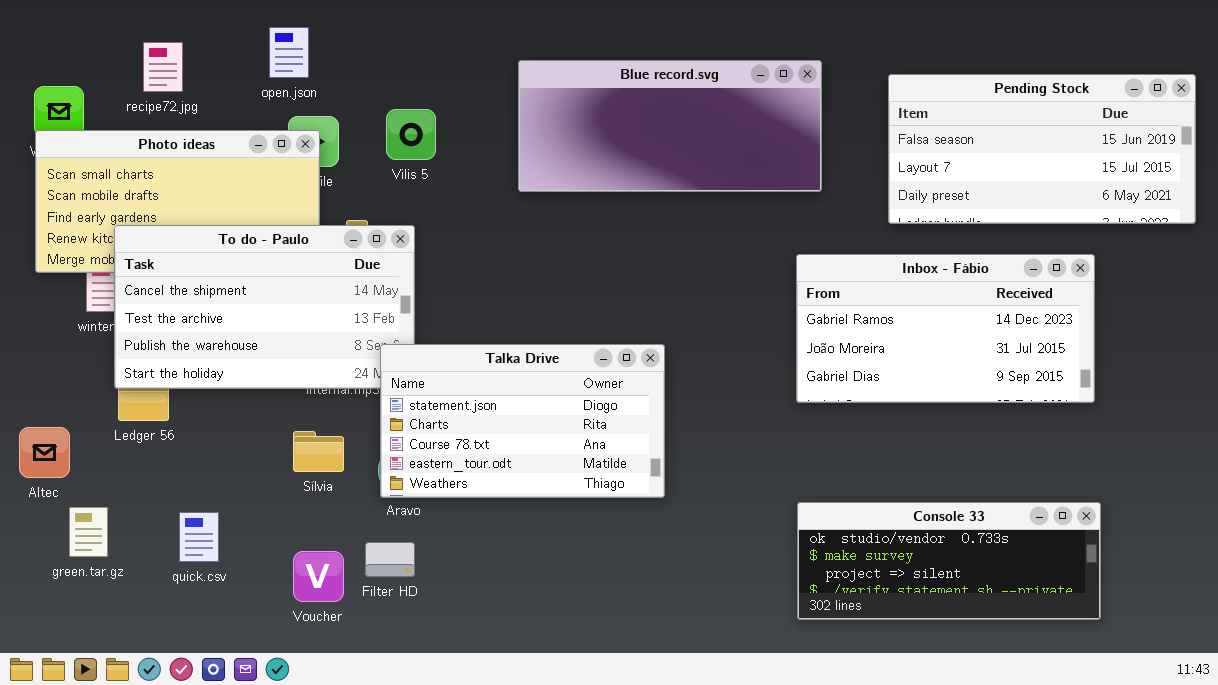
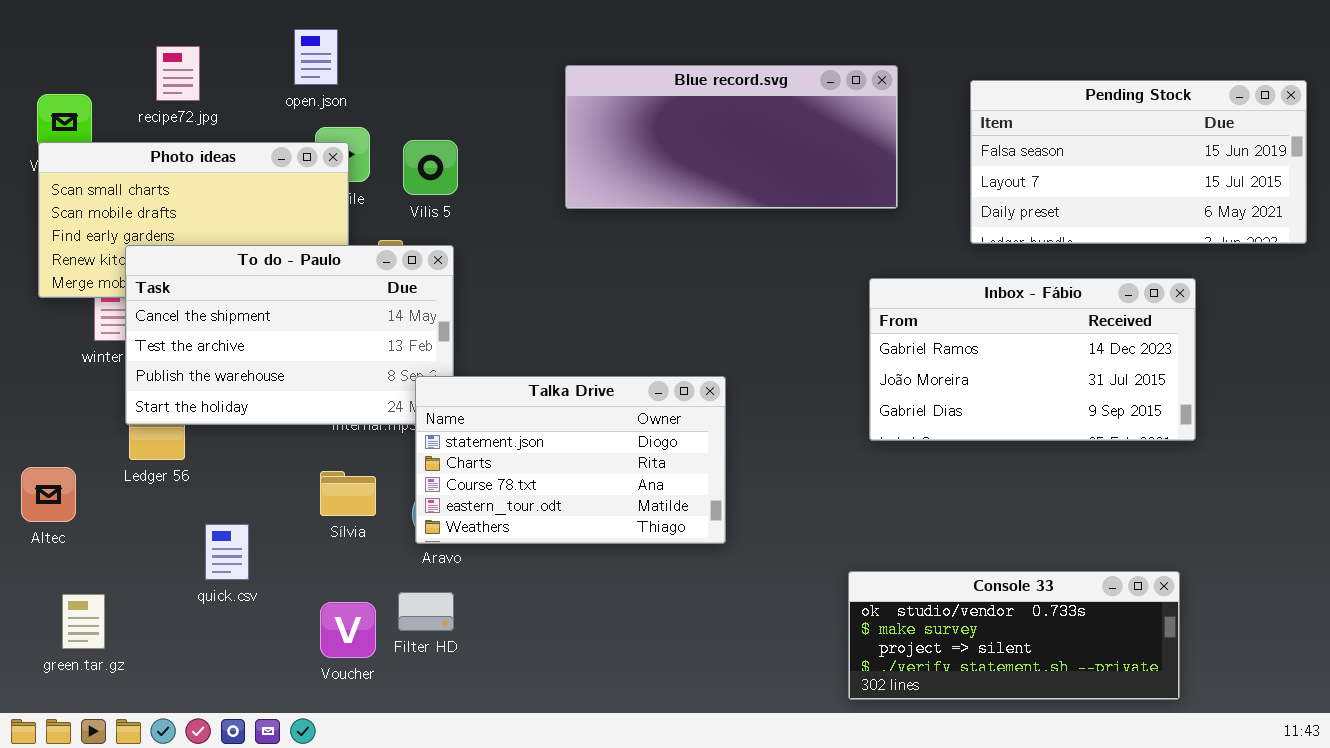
Vilis 5: [386,109,436,160] -> [403,140,458,195], moved
Console 33: [797,502,1101,620] -> [848,571,1180,700], moved
green.tar.gz: [69,507,108,557] -> [62,594,105,649], moved
quick.csv: [179,512,219,562] -> [205,524,249,580], moved

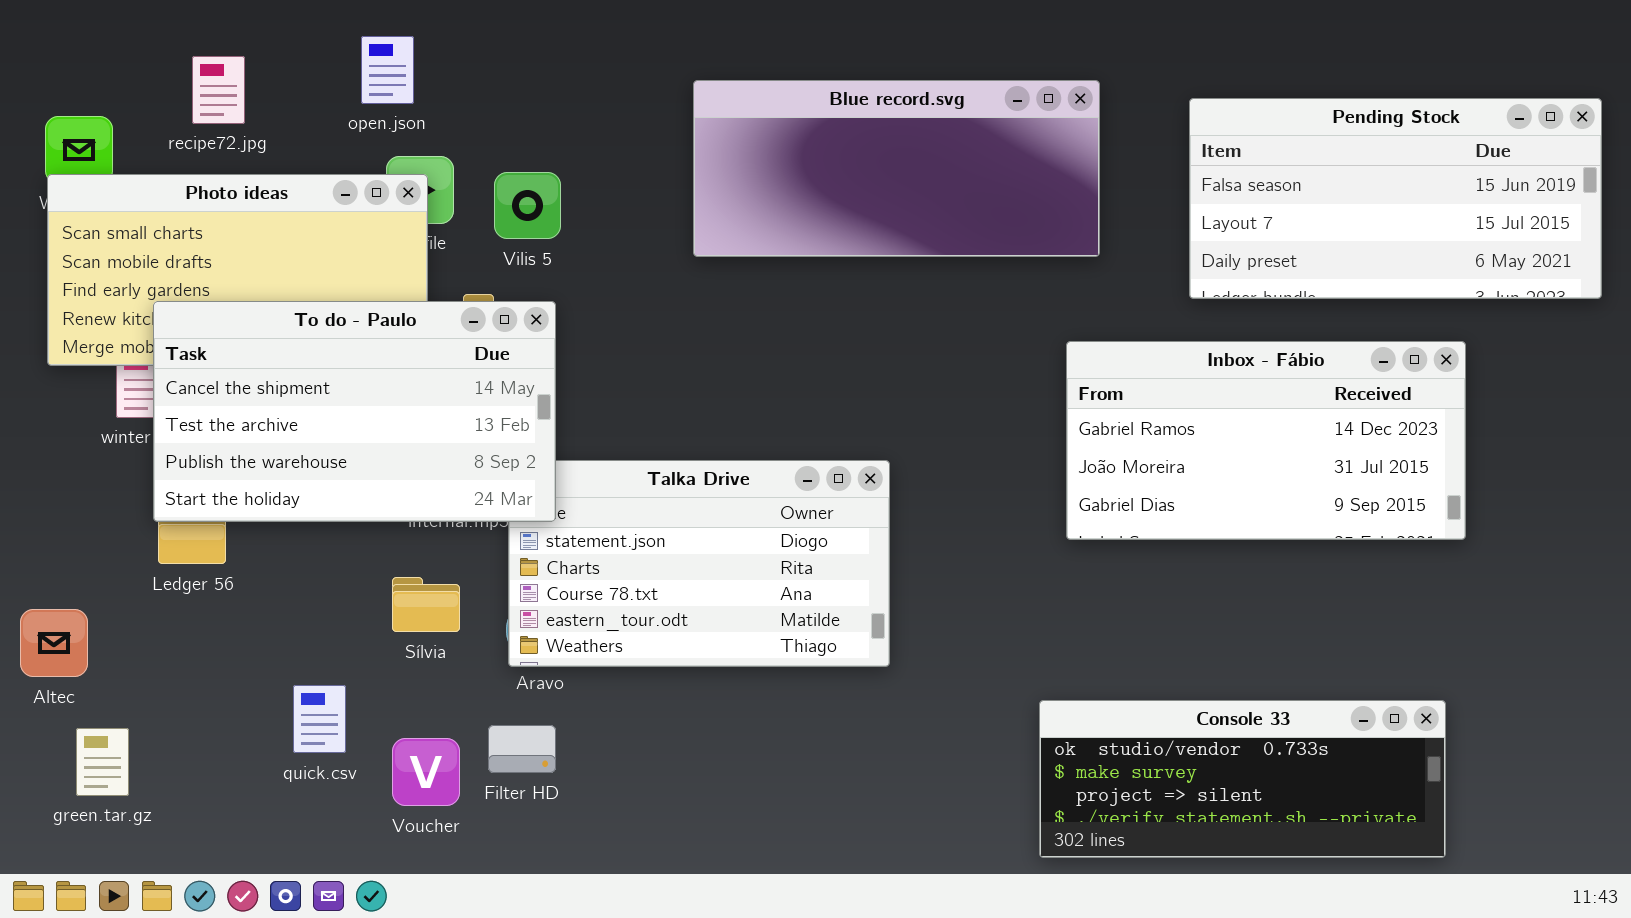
To do - Paulo: [125,245,454,425] -> [153,301,556,522], raised
Altec: [21,467,76,522] -> [20,609,88,677], moved
quick.csv: [205,524,249,580] -> [293,685,346,753], moved

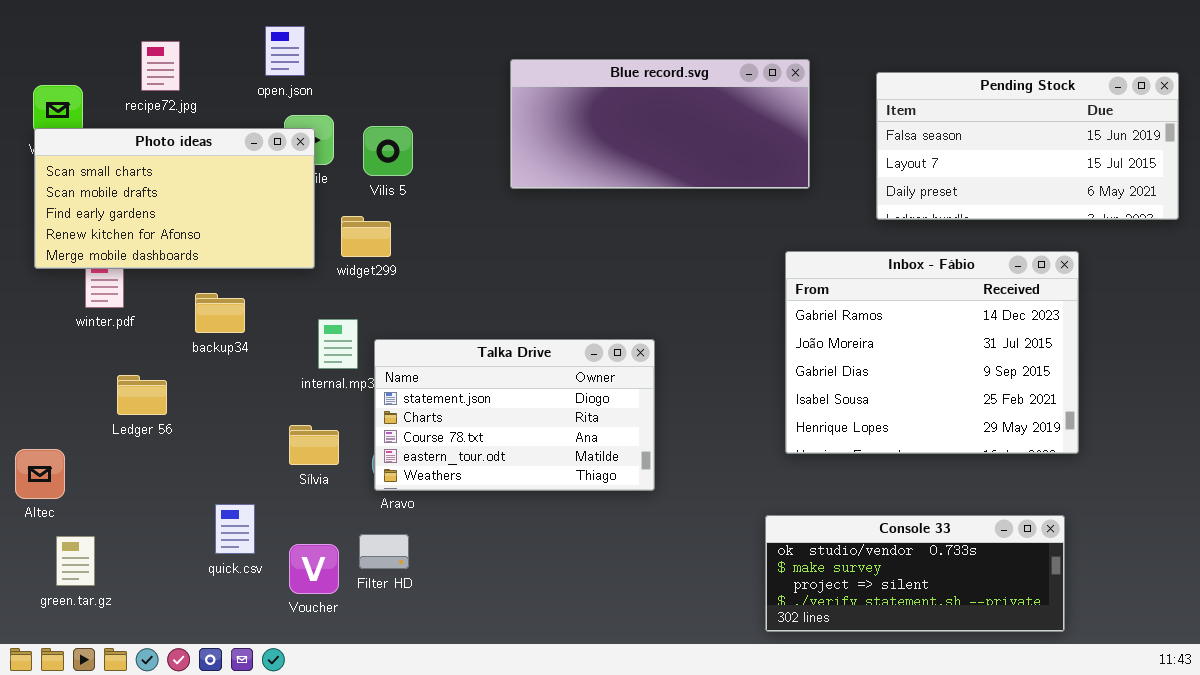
To do - Paulo: [153,301,556,522] -> none, closed
Inbox - Fábio: [1066,341,1466,540] -> [785,251,1079,454], resized

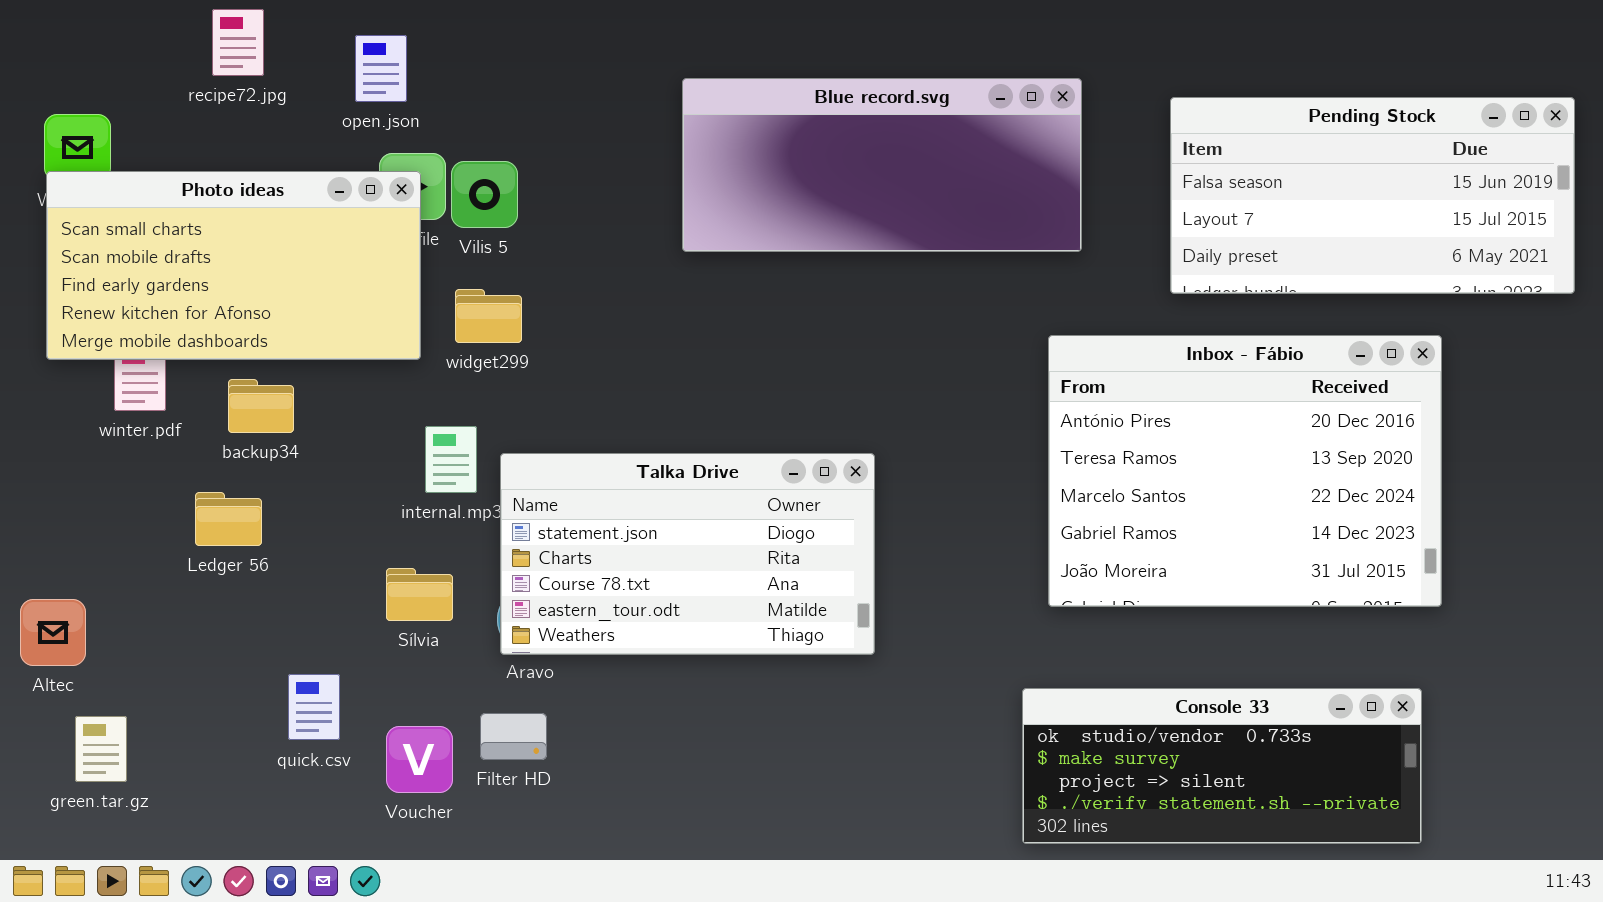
recipe72.jpg: [141,41,180,91] -> [212,9,264,76], moved
Vilis 5: [363,126,413,176] -> [451,161,518,228], moved
Inbox - Fábio: [785,251,1079,454] -> [1048,335,1442,607], scrolled up 3 rows
backup34: [195,293,245,333] -> [228,379,294,433], moved
Ledger 56: [117,375,167,415] -> [195,492,262,546], moved

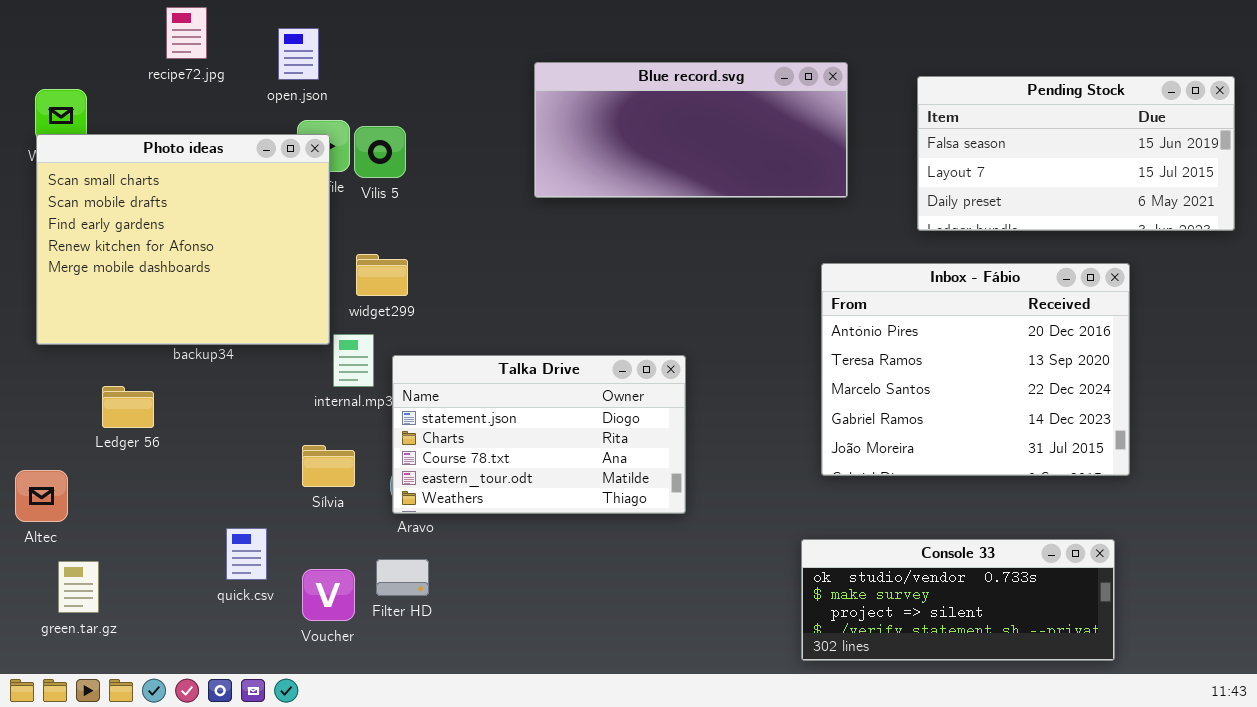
Photo ideas: [46,171,421,360] -> [36,134,330,345], resized
widget299: [455,289,522,343] -> [356,254,408,296], moved
Ledger 56: [195,492,262,546] -> [102,386,154,428], moved

